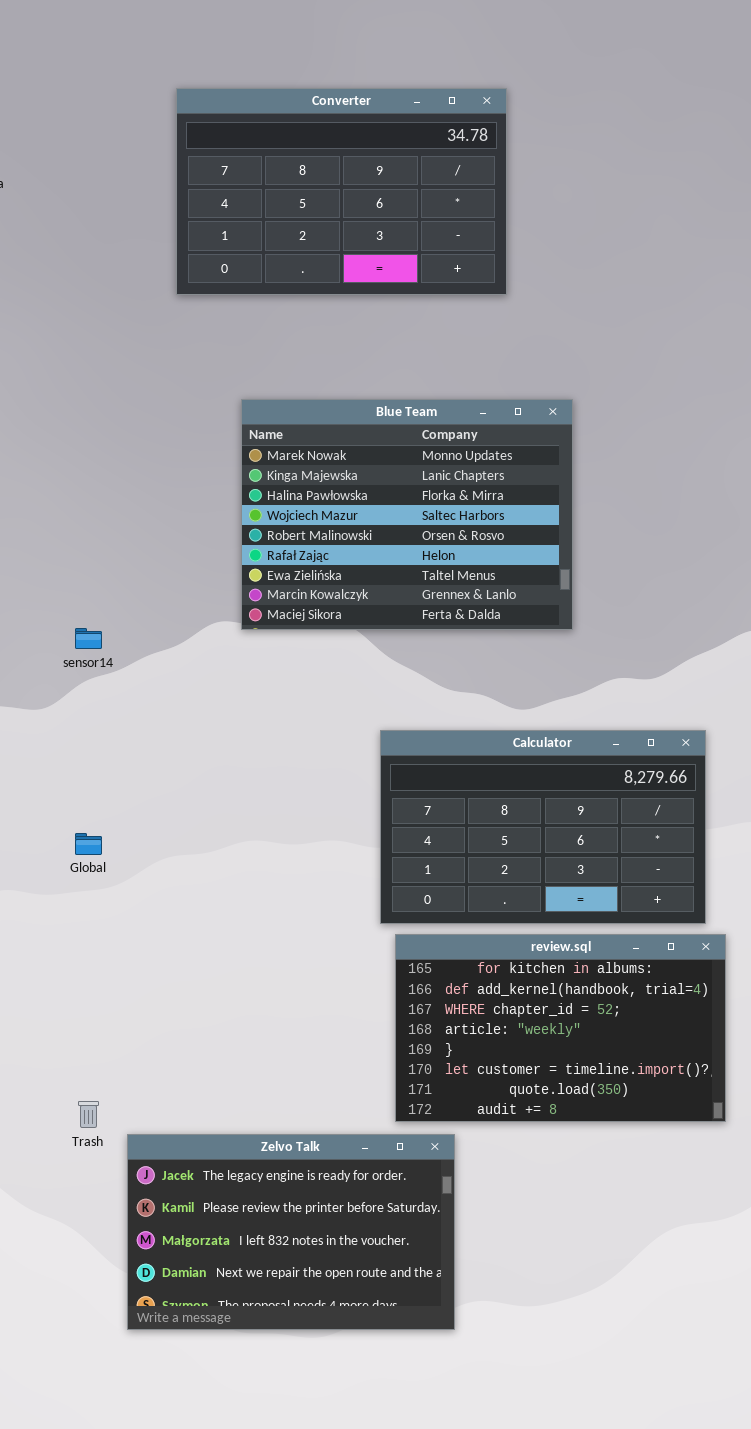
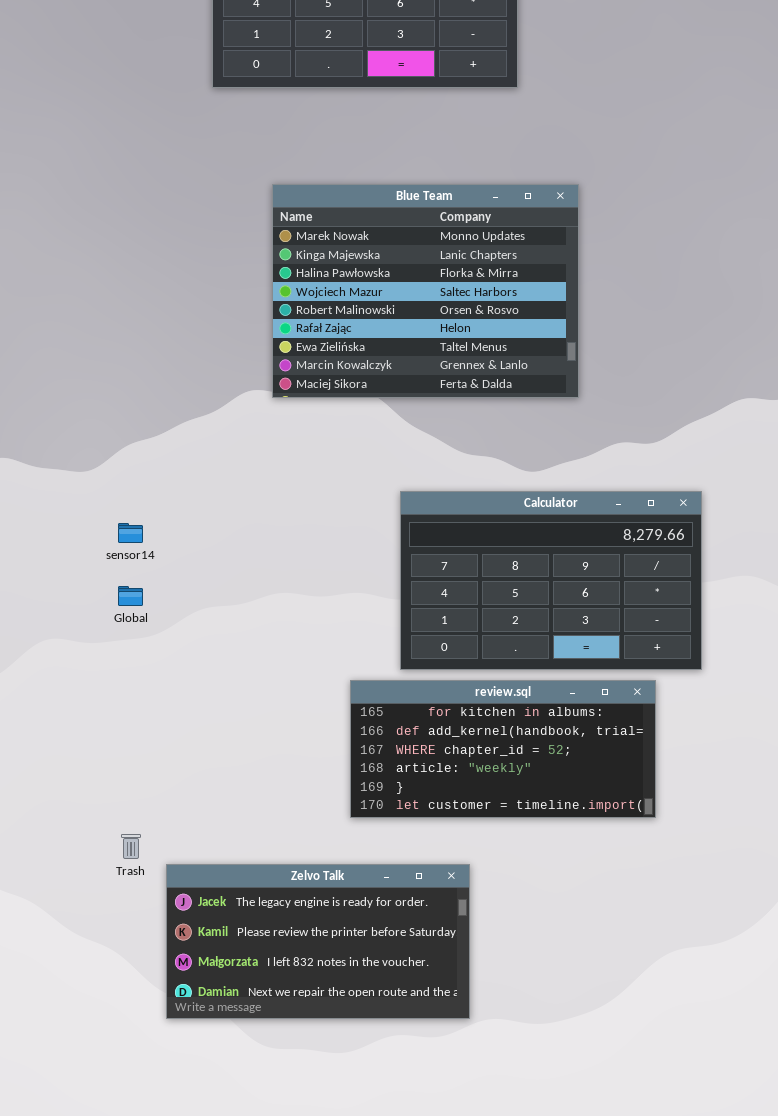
sensor14: [75,628,102,649] -> [118,523,143,543], moved
review.sql: [395,934,726,1122] -> [350,680,656,818], moved, resized
Zelvo Talk: [127,1134,455,1330] -> [166,864,470,1019], resized

